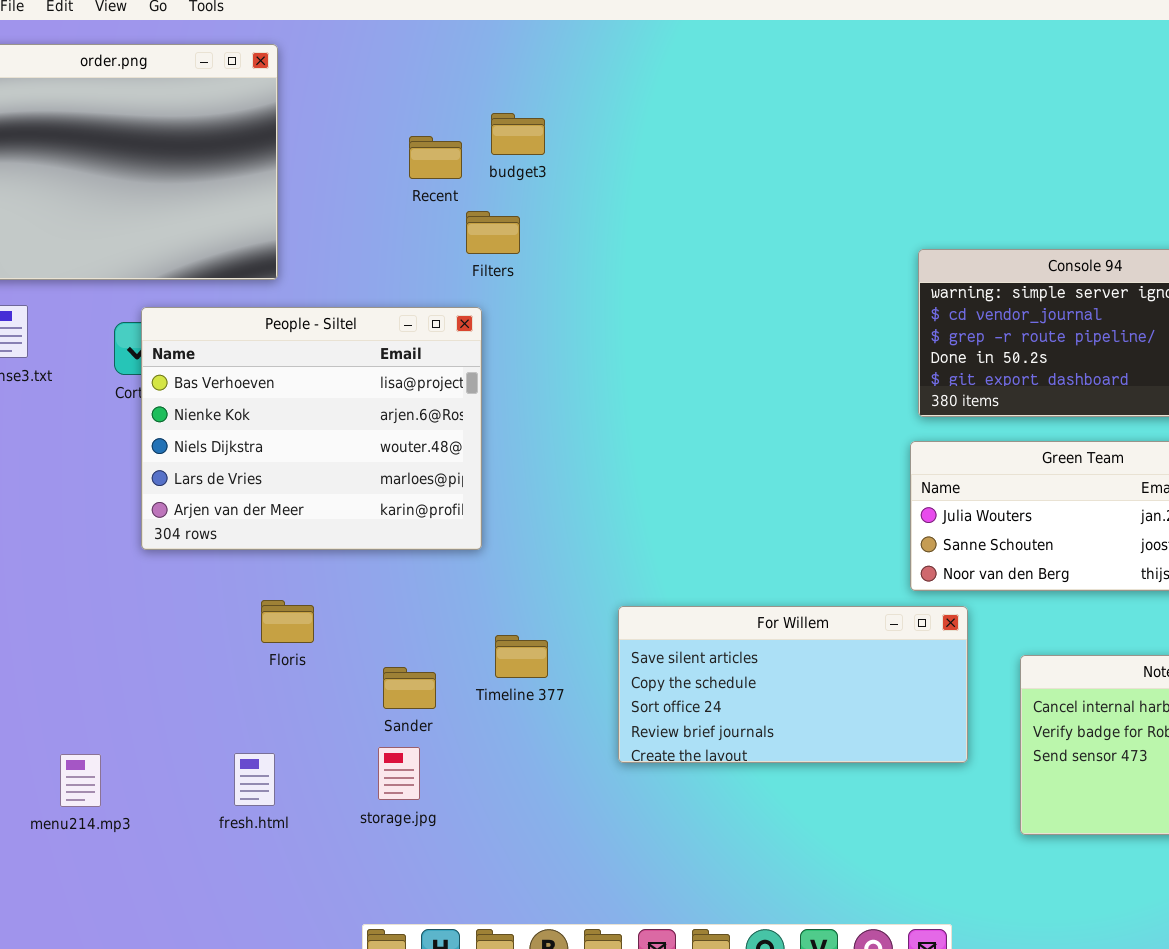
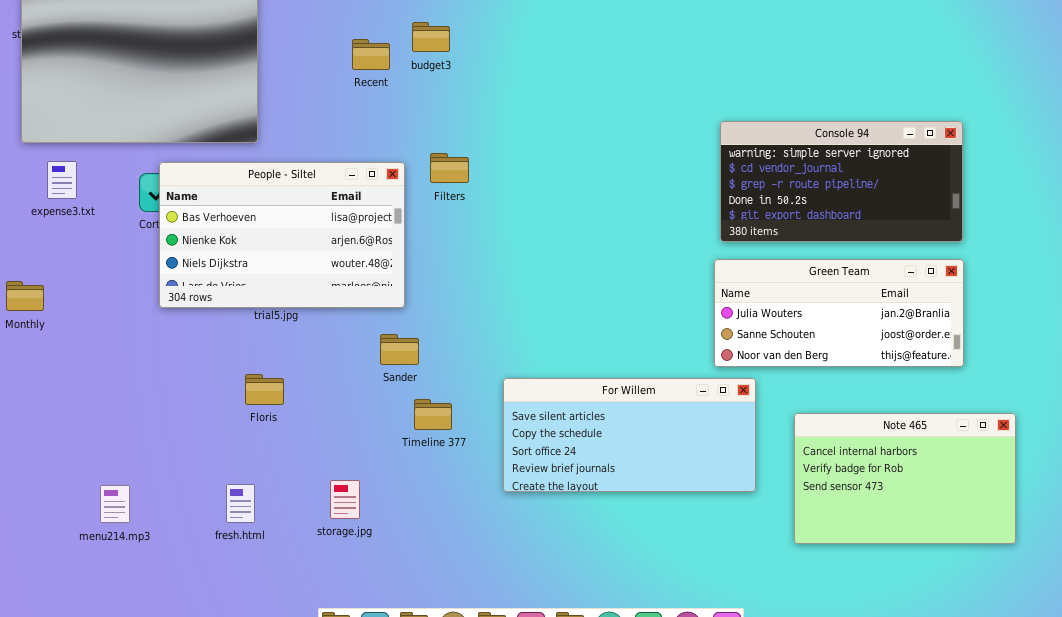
Filters: [466,211,520,254] -> [430,153,469,183], moved
People - Siltel: [141,307,482,550] -> [159,162,405,308], resized
Sander: [383,667,436,709] -> [380,334,419,365], moved

